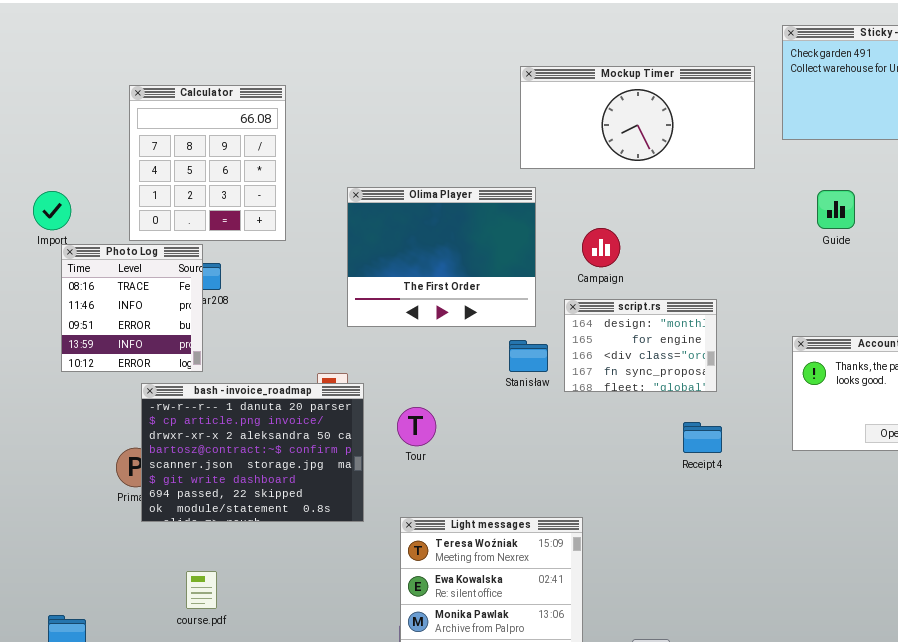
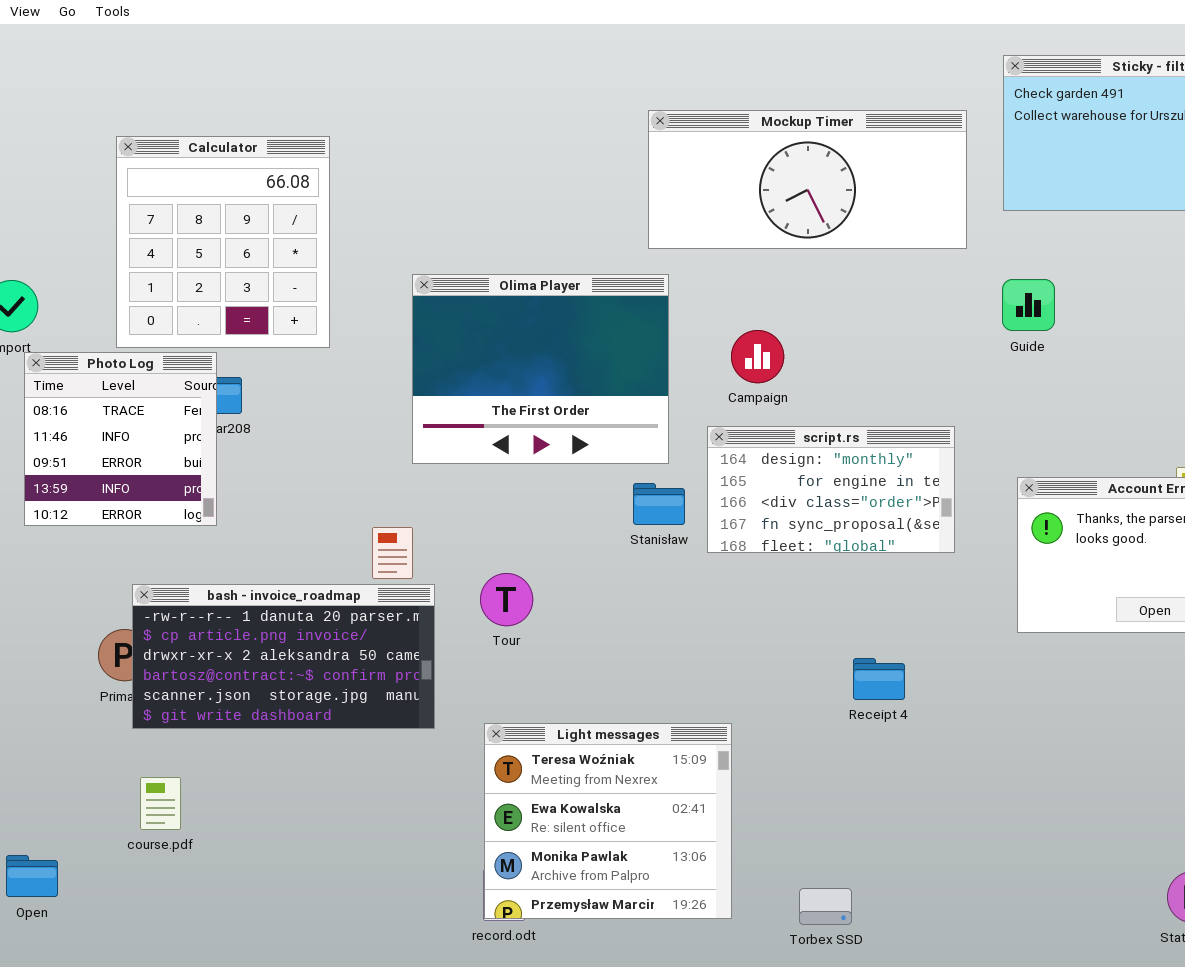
Guide: [817,190,855,229] -> [1002,279,1055,331], moved
script.rs: [564,299,717,392] -> [707,426,955,553], resized
bash - invoice_roadmap: [141,383,364,522] -> [132,584,435,729], resized
Receipt 4: [683,422,722,453] -> [853,658,905,700], moved
course.pdf: [186,571,217,609] -> [140,777,181,830], moved

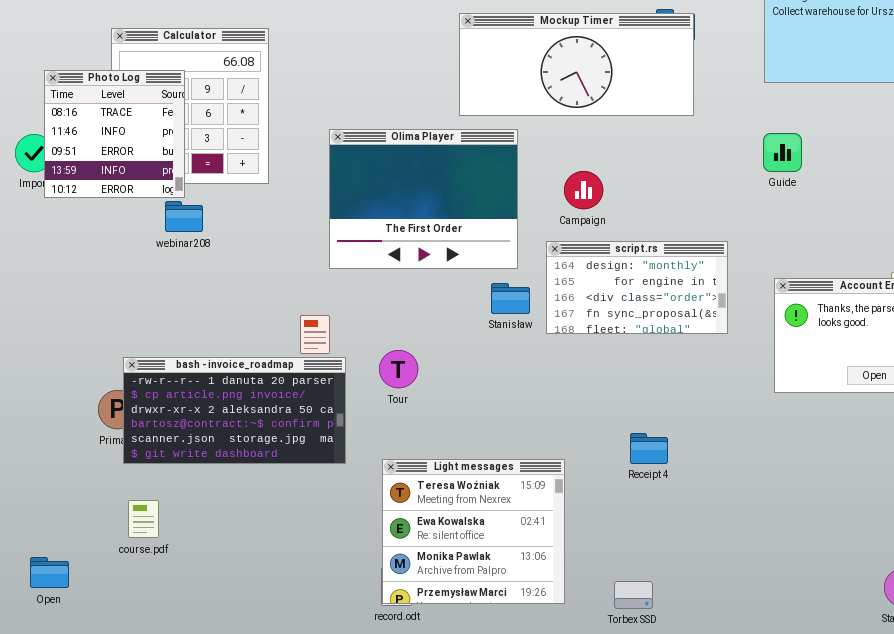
Mockup Timer: [648,110,967,249] -> [459,13,694,116], moved
Photo Log: [24,352,217,526] -> [44,70,185,198], moved
Receipt 4: [853,658,905,700] -> [630,433,668,464], moved

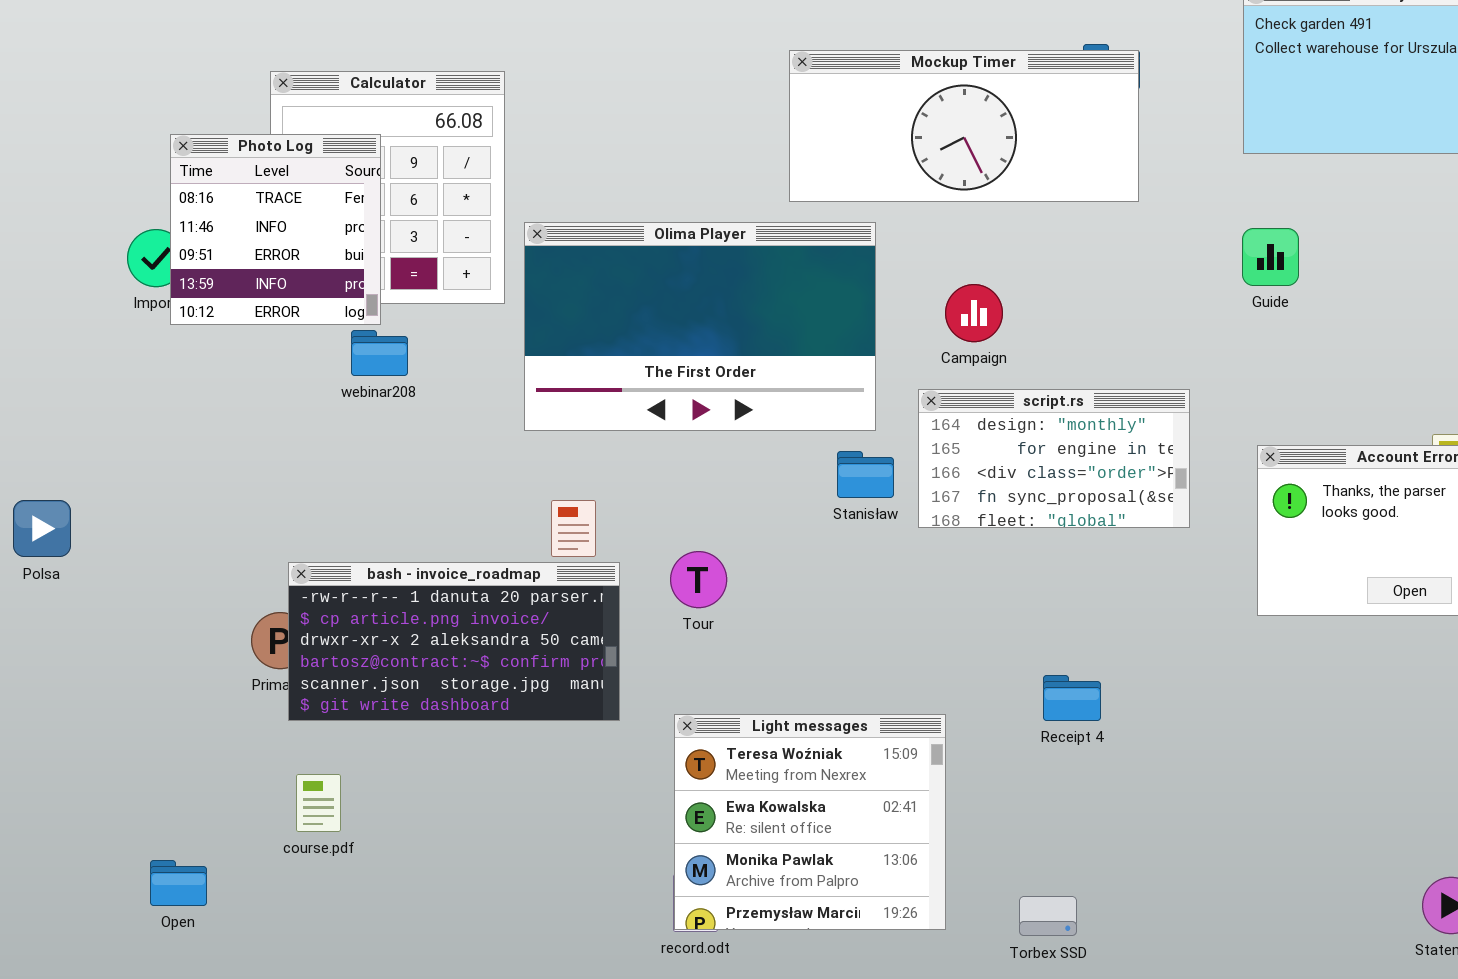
Olima Player: [329,129,518,269] -> [524,222,876,431], resized

